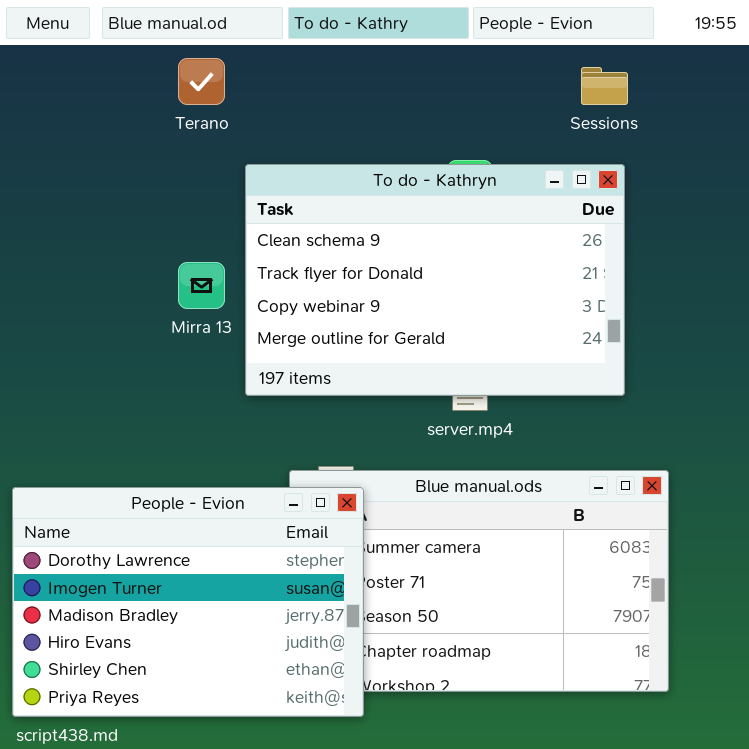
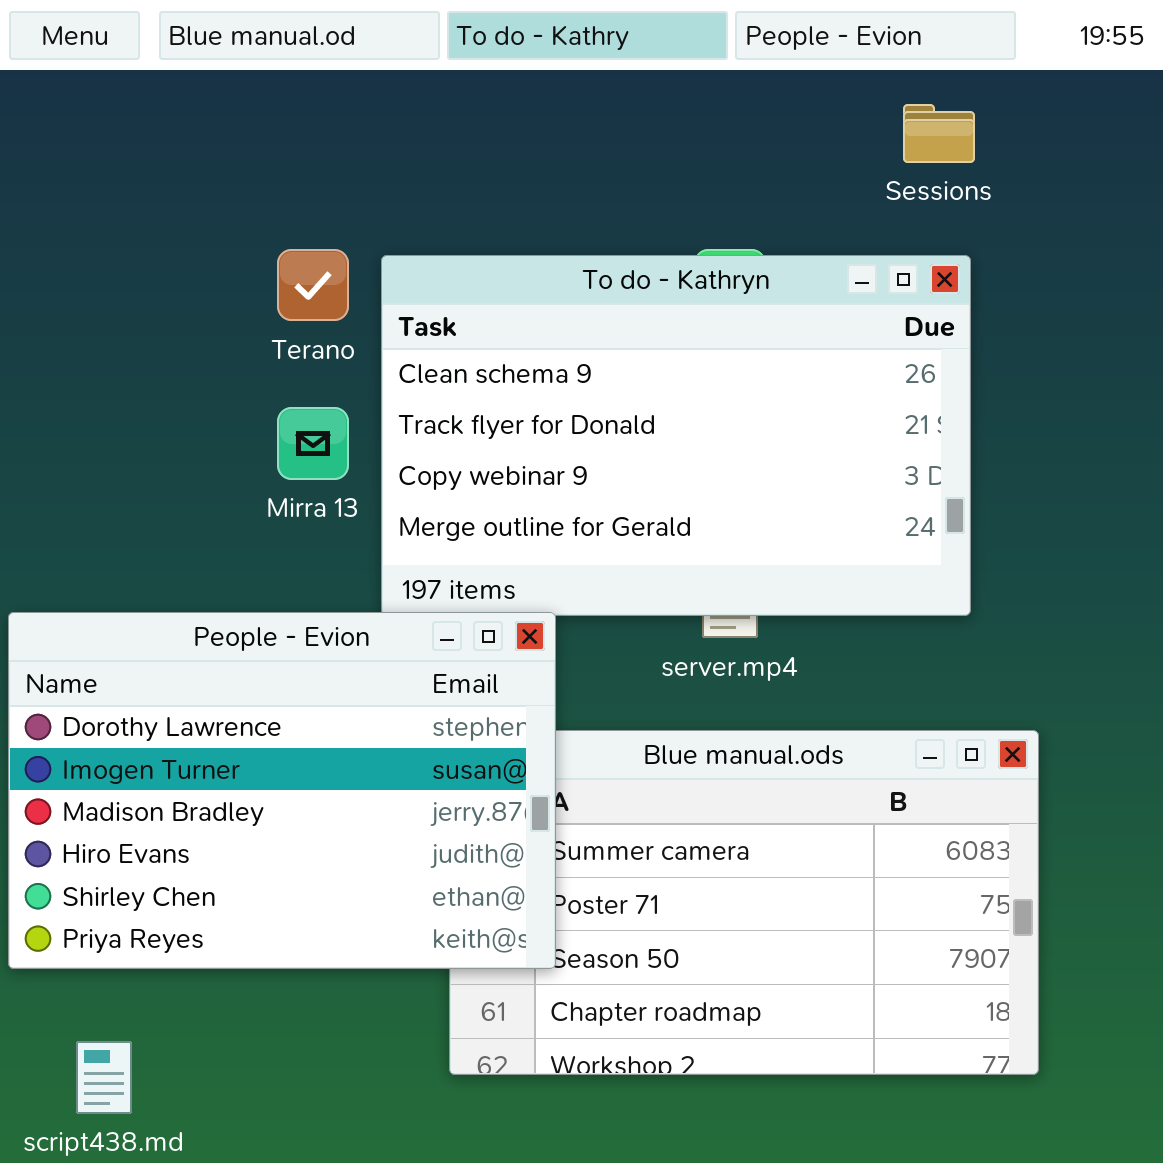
Terano: [178,58,225,105] -> [277,249,349,321], moved
People - Evion: [12,487,364,717] -> [8,612,556,969], moved

